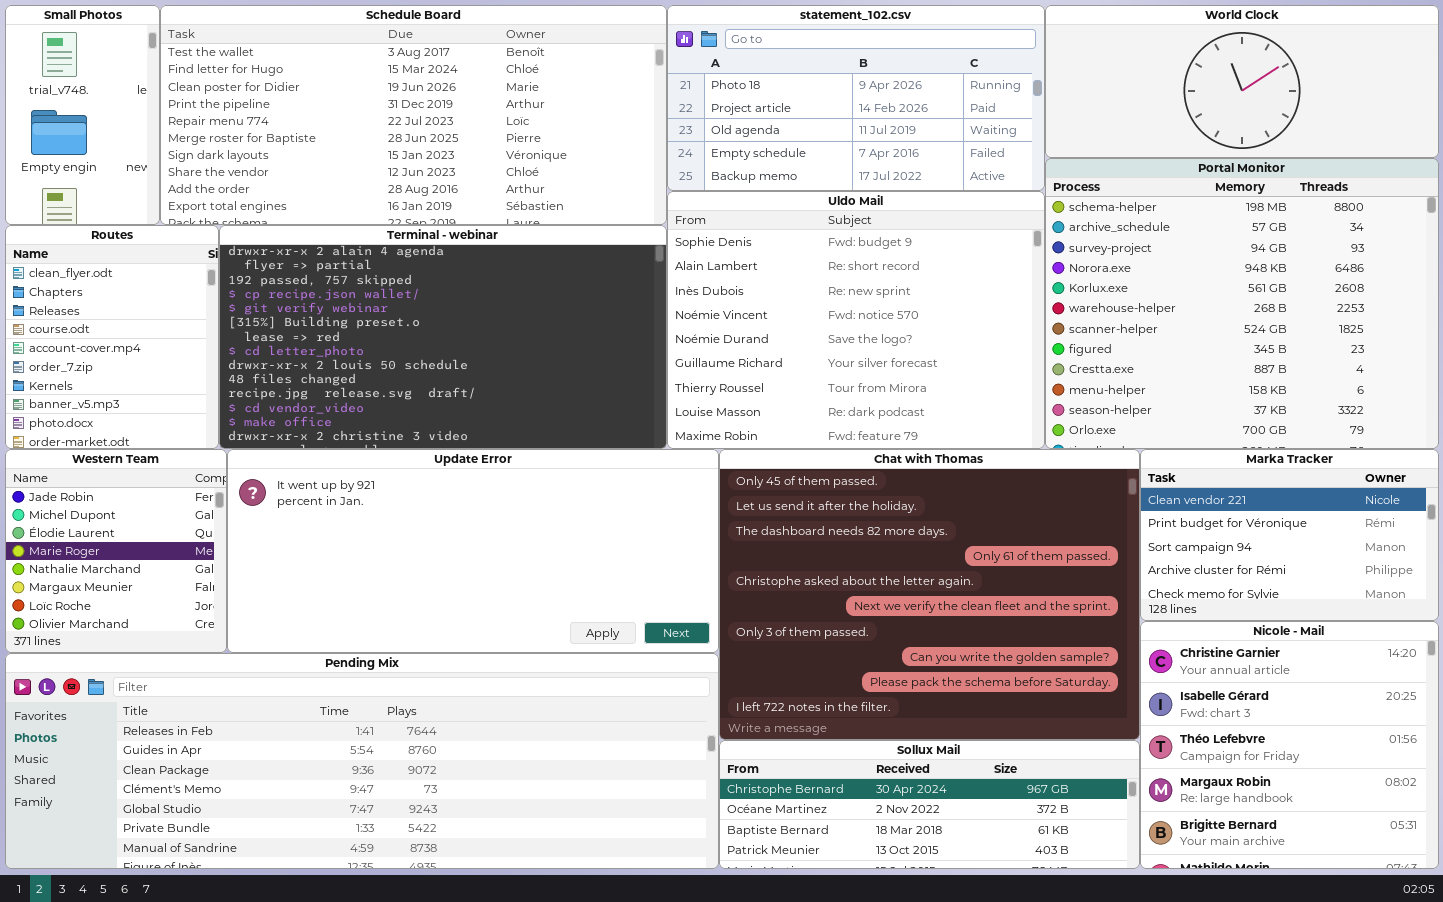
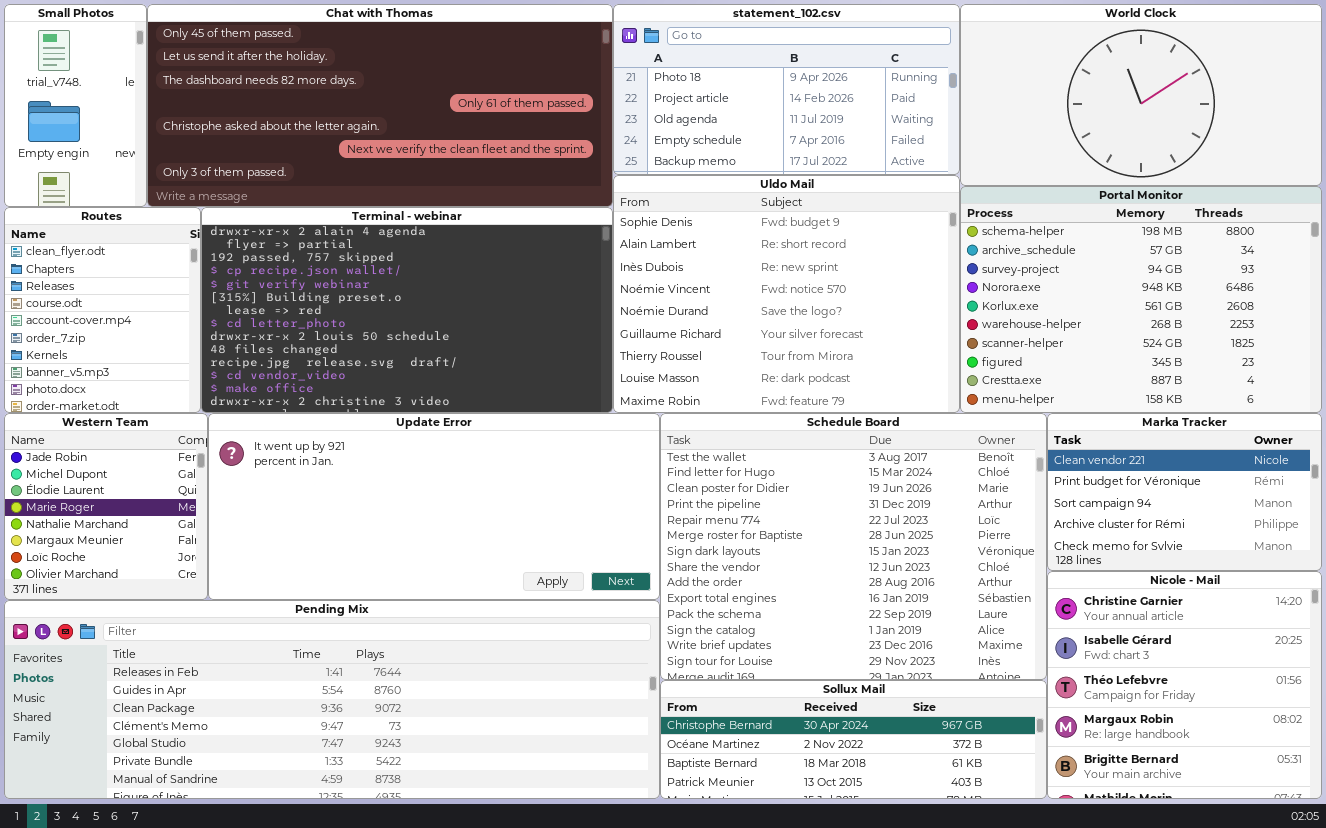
Schedule Board: [160,5,667,225] -> [660,413,1047,680], moved, resized
World Clock: [1045,5,1439,158] -> [960,4,1322,186], resized
Portal Monitor: [1045,158,1439,449] -> [960,186,1322,413], resized
Chat with Thomas: [719,449,1140,740] -> [147,4,613,207], moved, resized

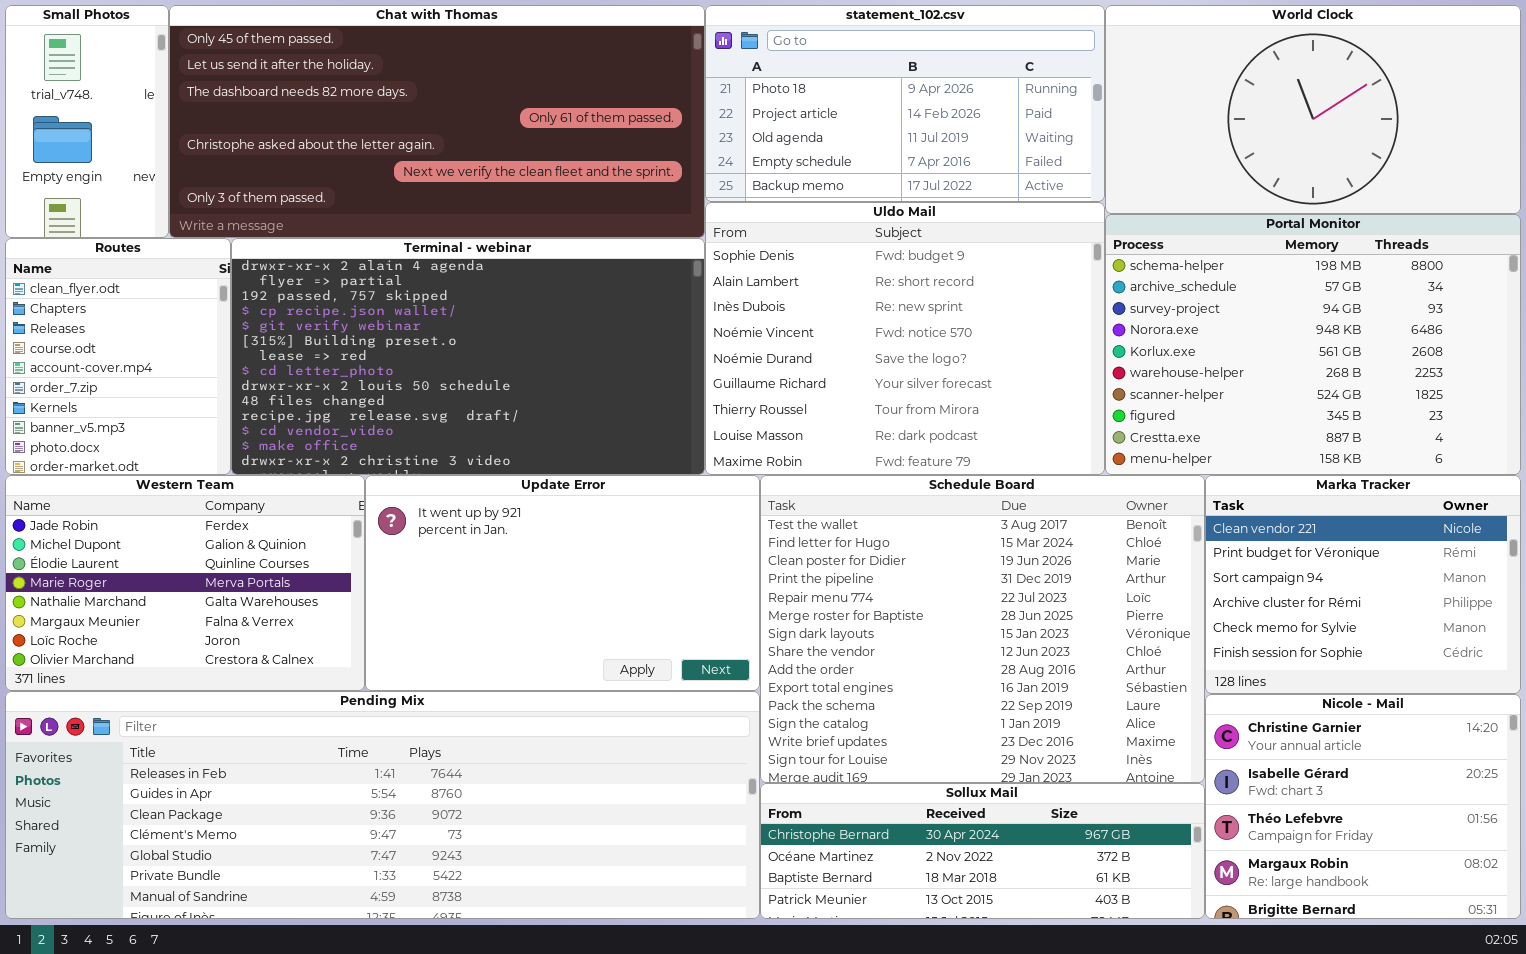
Western Team: [4,413,208,600] -> [5,475,365,691], resized
Update Error: [208,413,660,600] -> [365,475,760,691], resized
Marka Tracker: [1047,413,1322,571] -> [1205,475,1521,694], resized
Nicole - Mail: [1047,571,1322,799] -> [1205,694,1521,919], resized

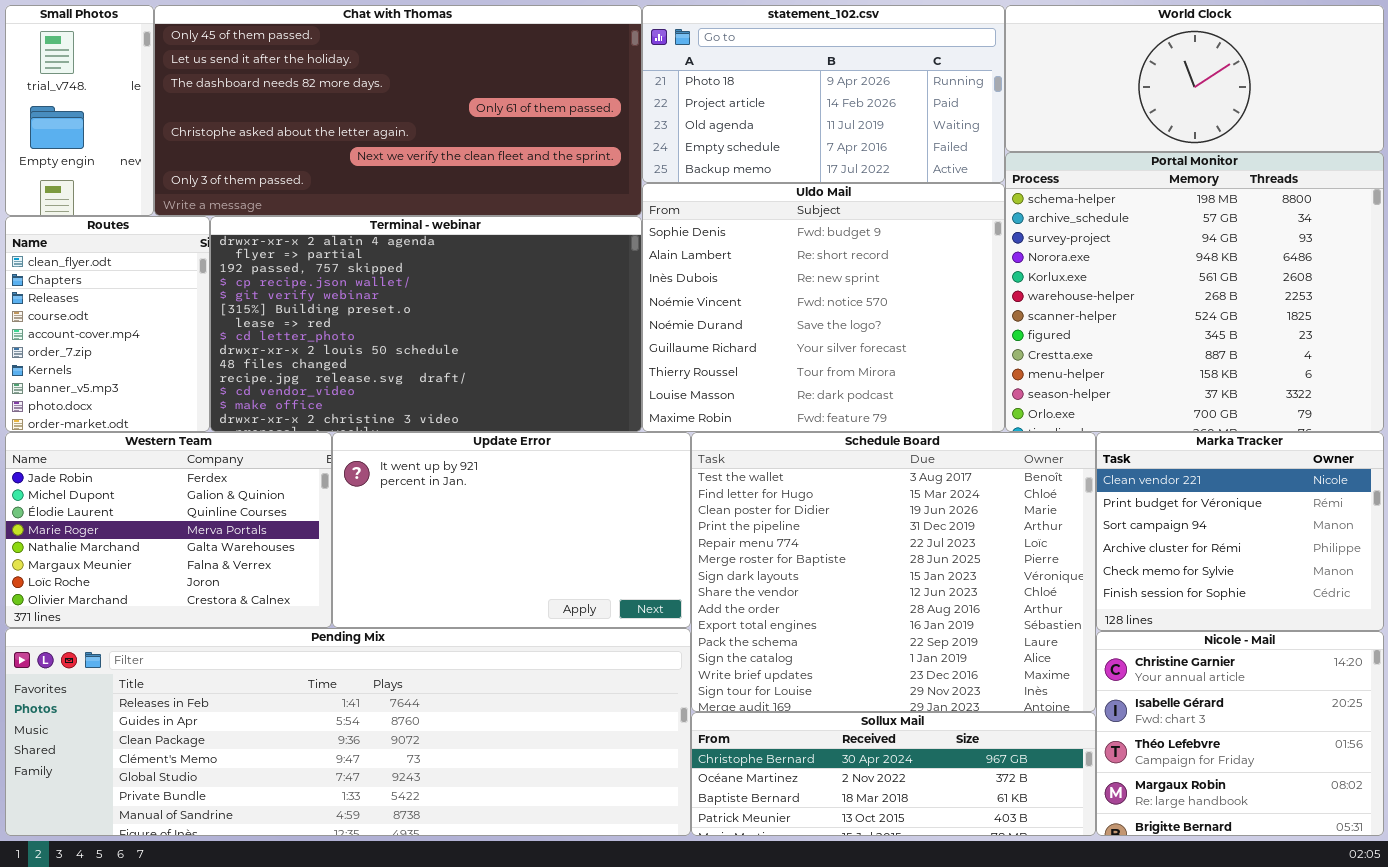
World Clock: [1105,5,1521,214] -> [1005,5,1384,152], resized
Portal Monitor: [1105,214,1521,475] -> [1005,152,1384,432], resized

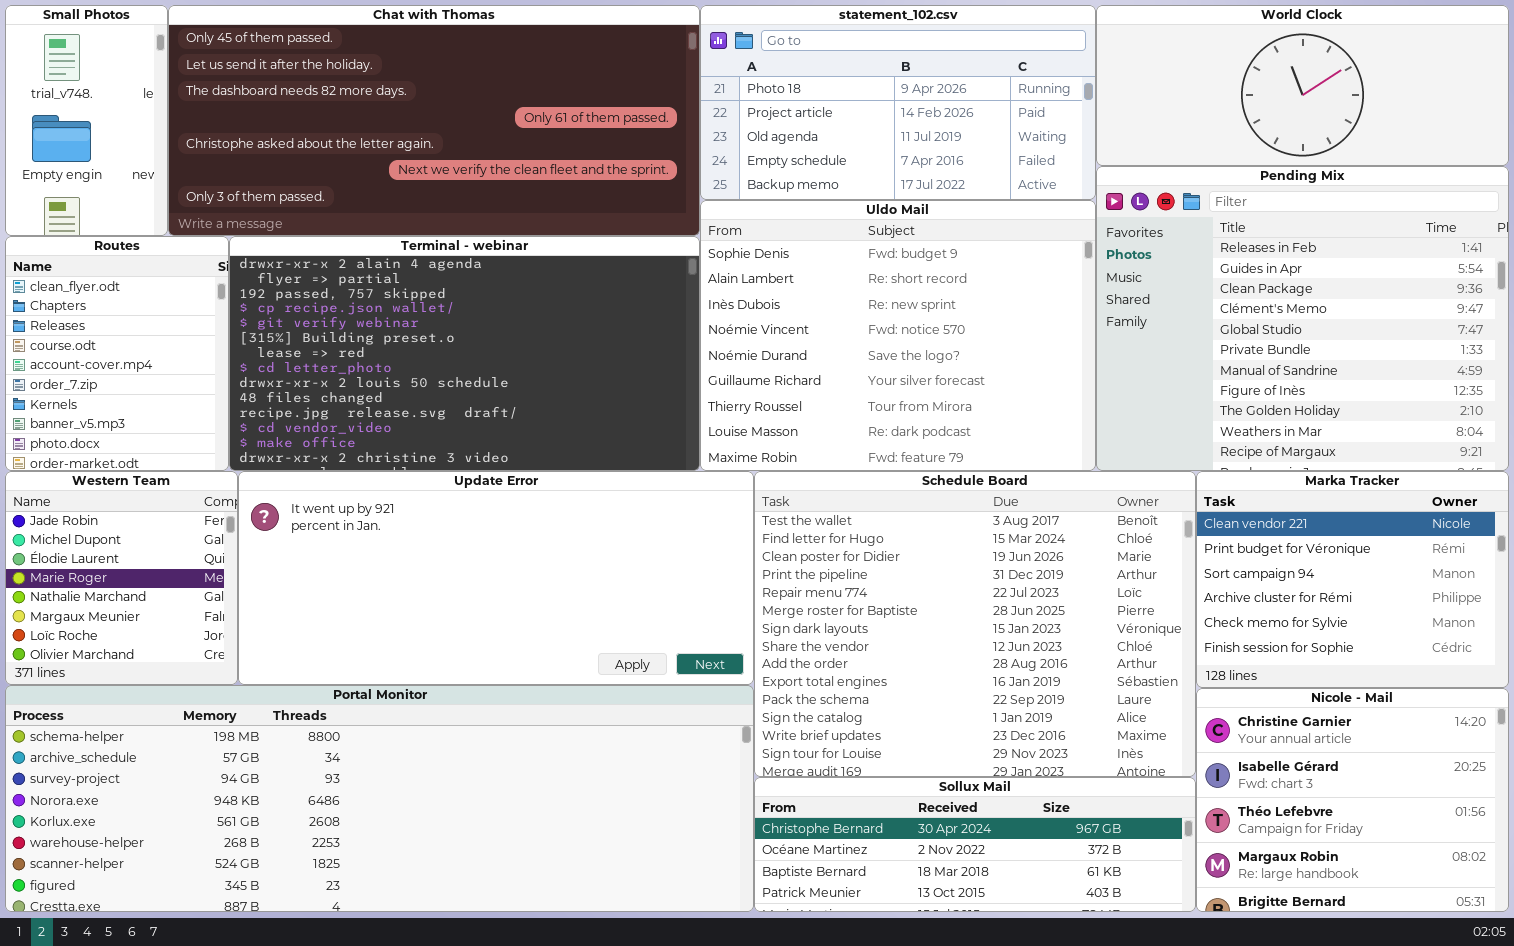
Portal Monitor: [1005,152,1384,432] -> [5,685,754,912], moved, resized
Western Team: [5,432,332,628] -> [5,471,238,685], resized
Update Error: [332,432,691,628] -> [238,471,754,685], resized
Pending Mix: [5,628,691,836] -> [1096,166,1509,471], moved, resized

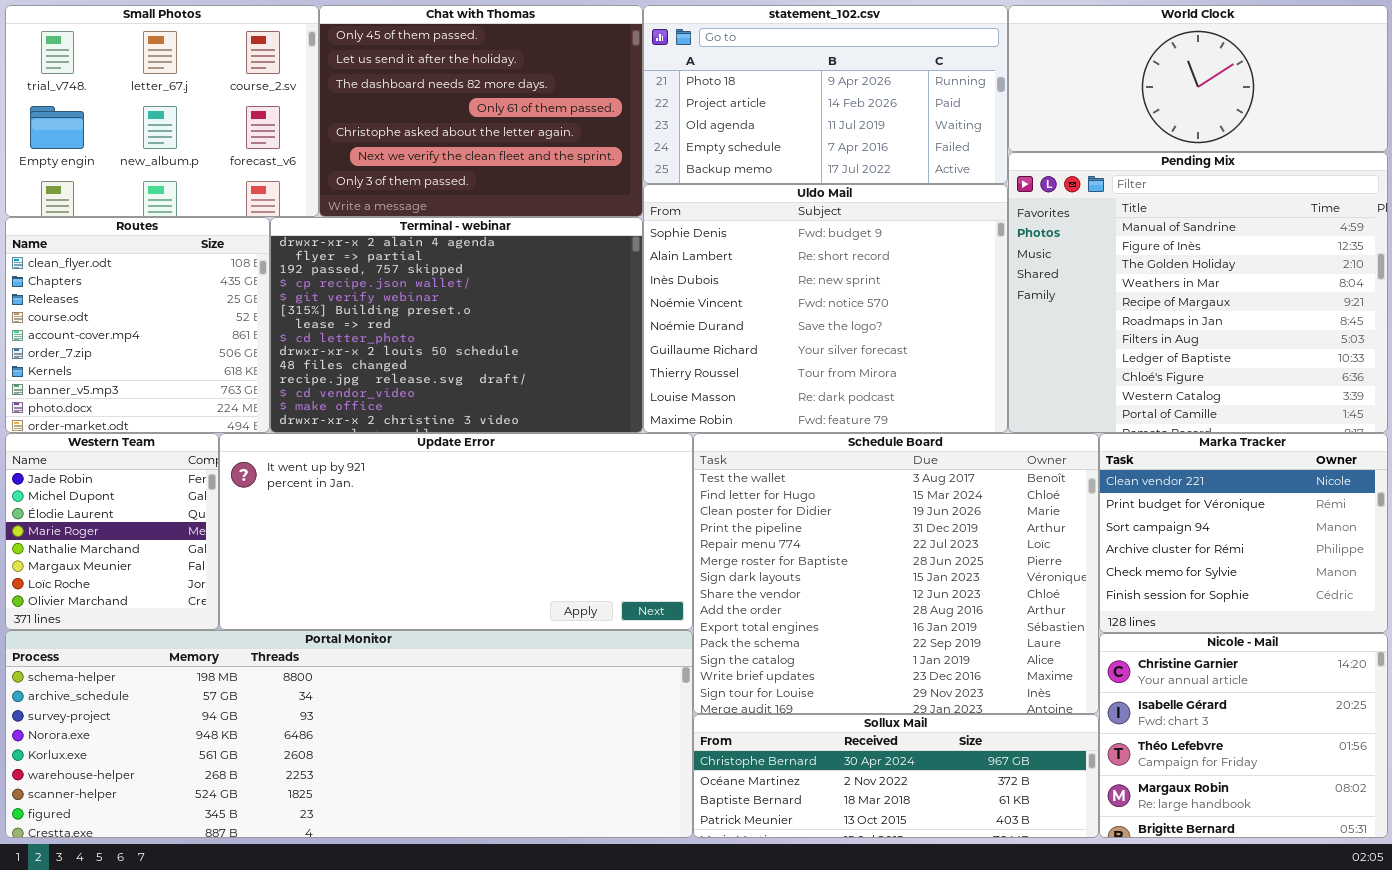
Small Photos: [5,5,168,236] -> [5,5,319,217], resized
Chat with Thomas: [168,5,700,236] -> [319,5,643,217], resized
Pending Mix: [1096,166,1509,471] -> [1008,152,1388,433], scrolled down 6 rows
Routes: [5,236,229,471] -> [5,217,270,433], resized
Terminal - webinar: [229,236,700,471] -> [270,217,643,433], resized

